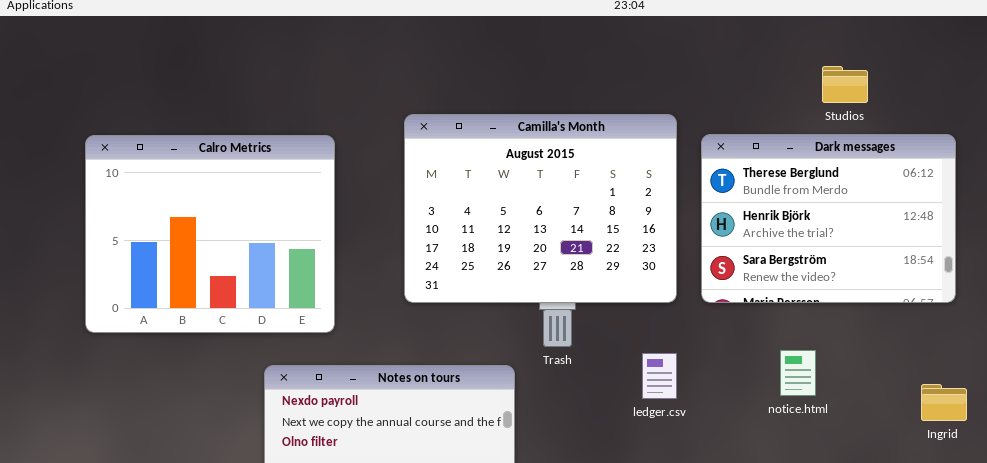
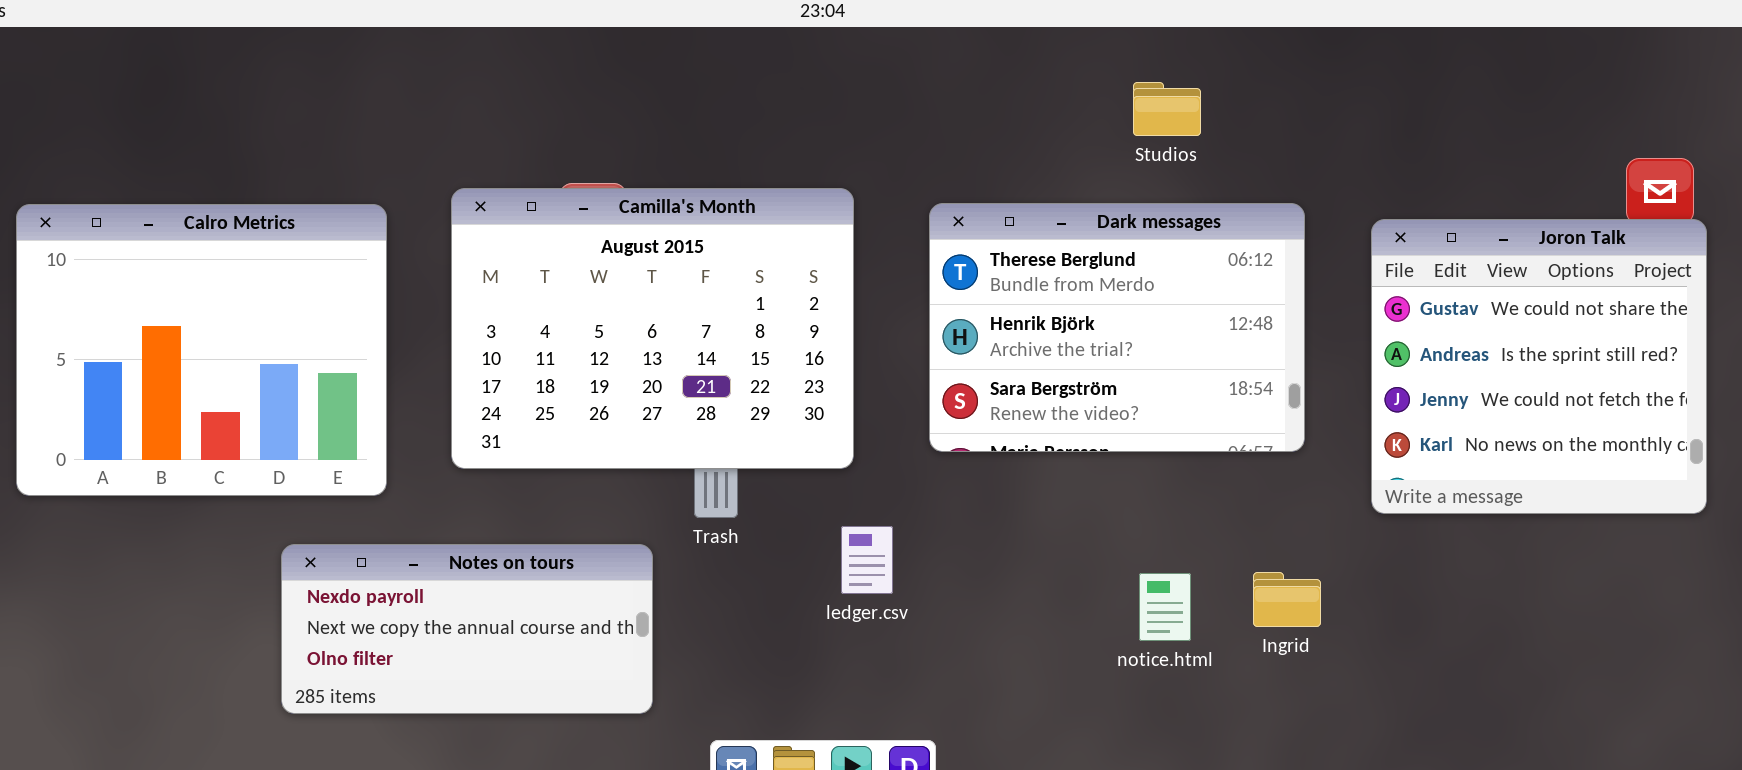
Studios: [822,66,868,103] -> [1133,82,1201,136], moved
Camilla's Month: [404,114,677,303] -> [451,188,854,469], moved
notice.html: [780,350,816,396] -> [1139,573,1191,641], moved

